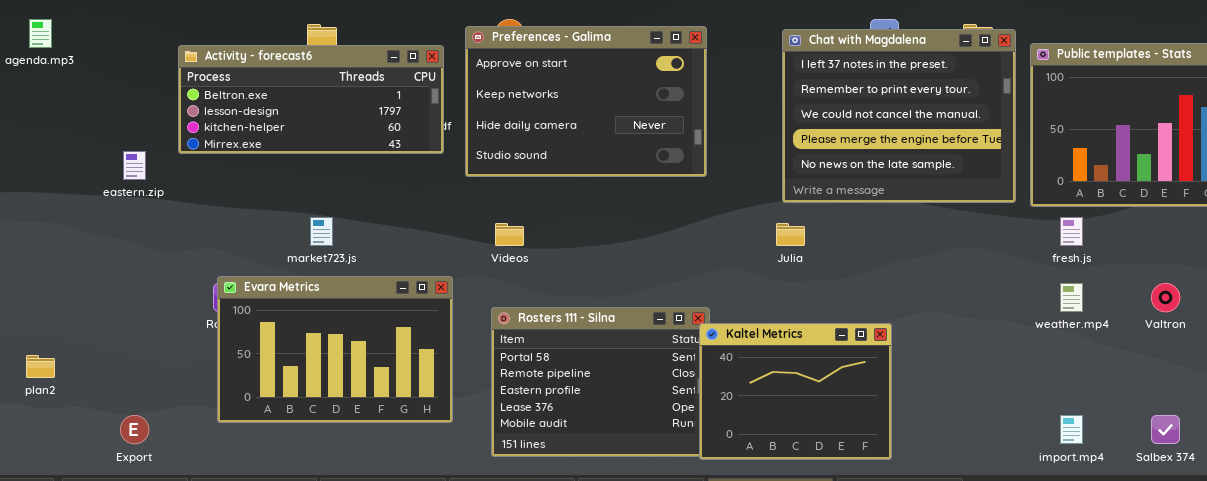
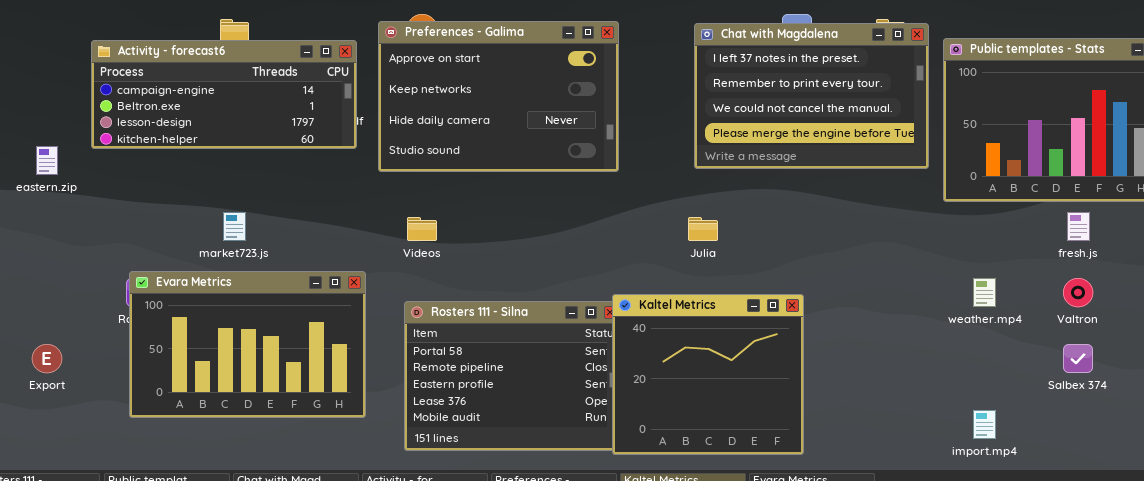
Chat with Magdalena: [782,29,1016,203] -> [694,23,929,169], resized
Activity - forecast6: [178,45,444,154] -> [91,40,357,149], scrolled up 1 row
fresh.js: [1060,217,1083,246] -> [1067,212,1090,241], moved
Kaltel Metrics: [699,323,892,460] -> [612,294,804,455], resized
Export: [120,415,149,444] -> [32,344,62,373], moved
Salbex 374: [1151,415,1180,444] -> [1063,344,1093,373], moved

